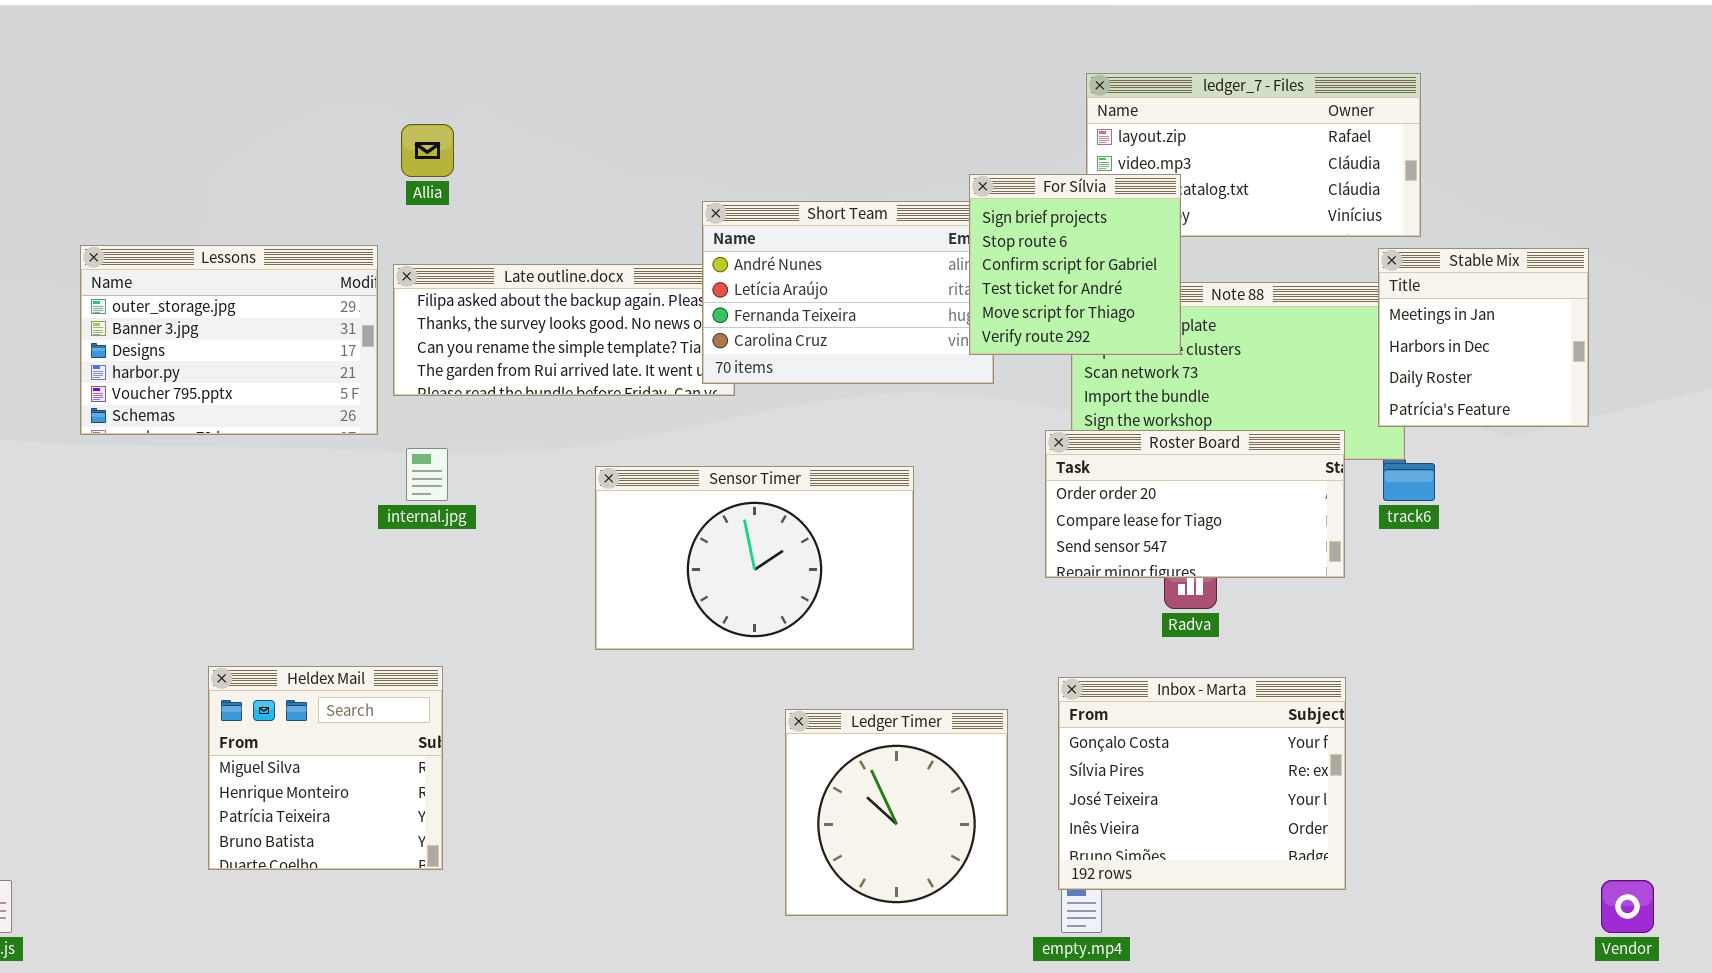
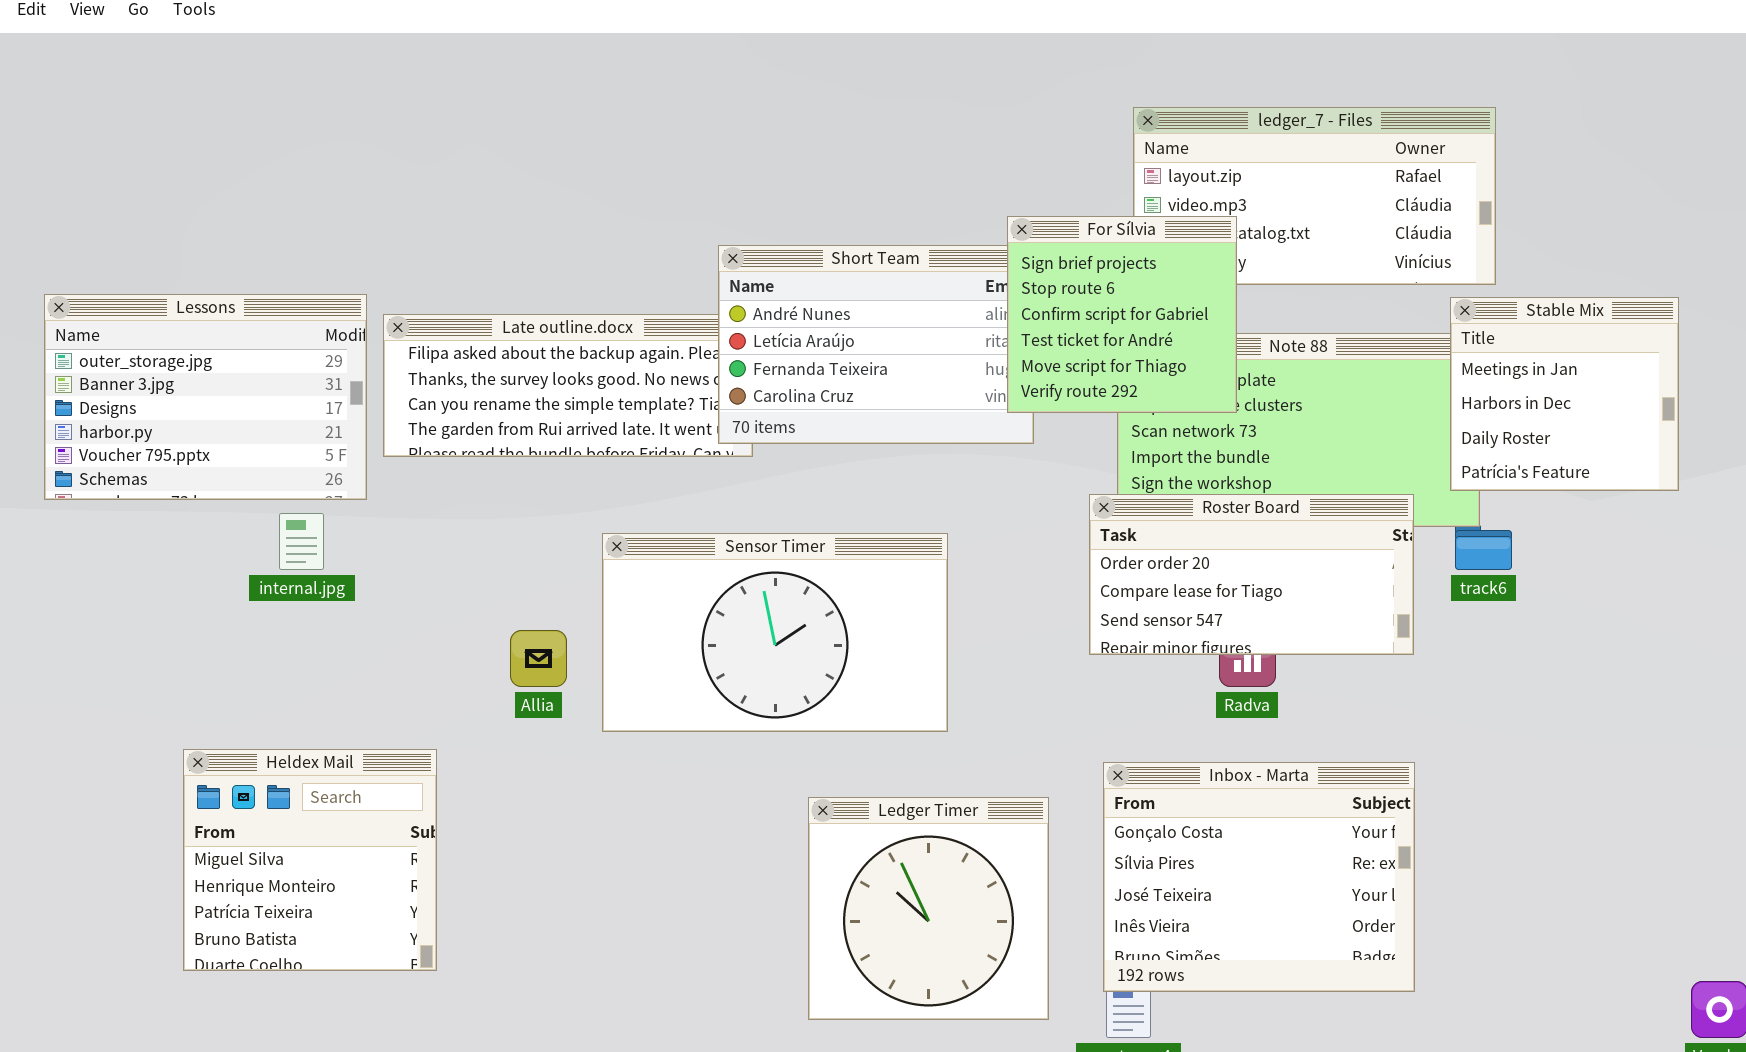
Allia: [401,124,454,177] -> [510,630,567,687], moved
internal.jpg: [406,448,448,501] -> [279,513,324,570], moved

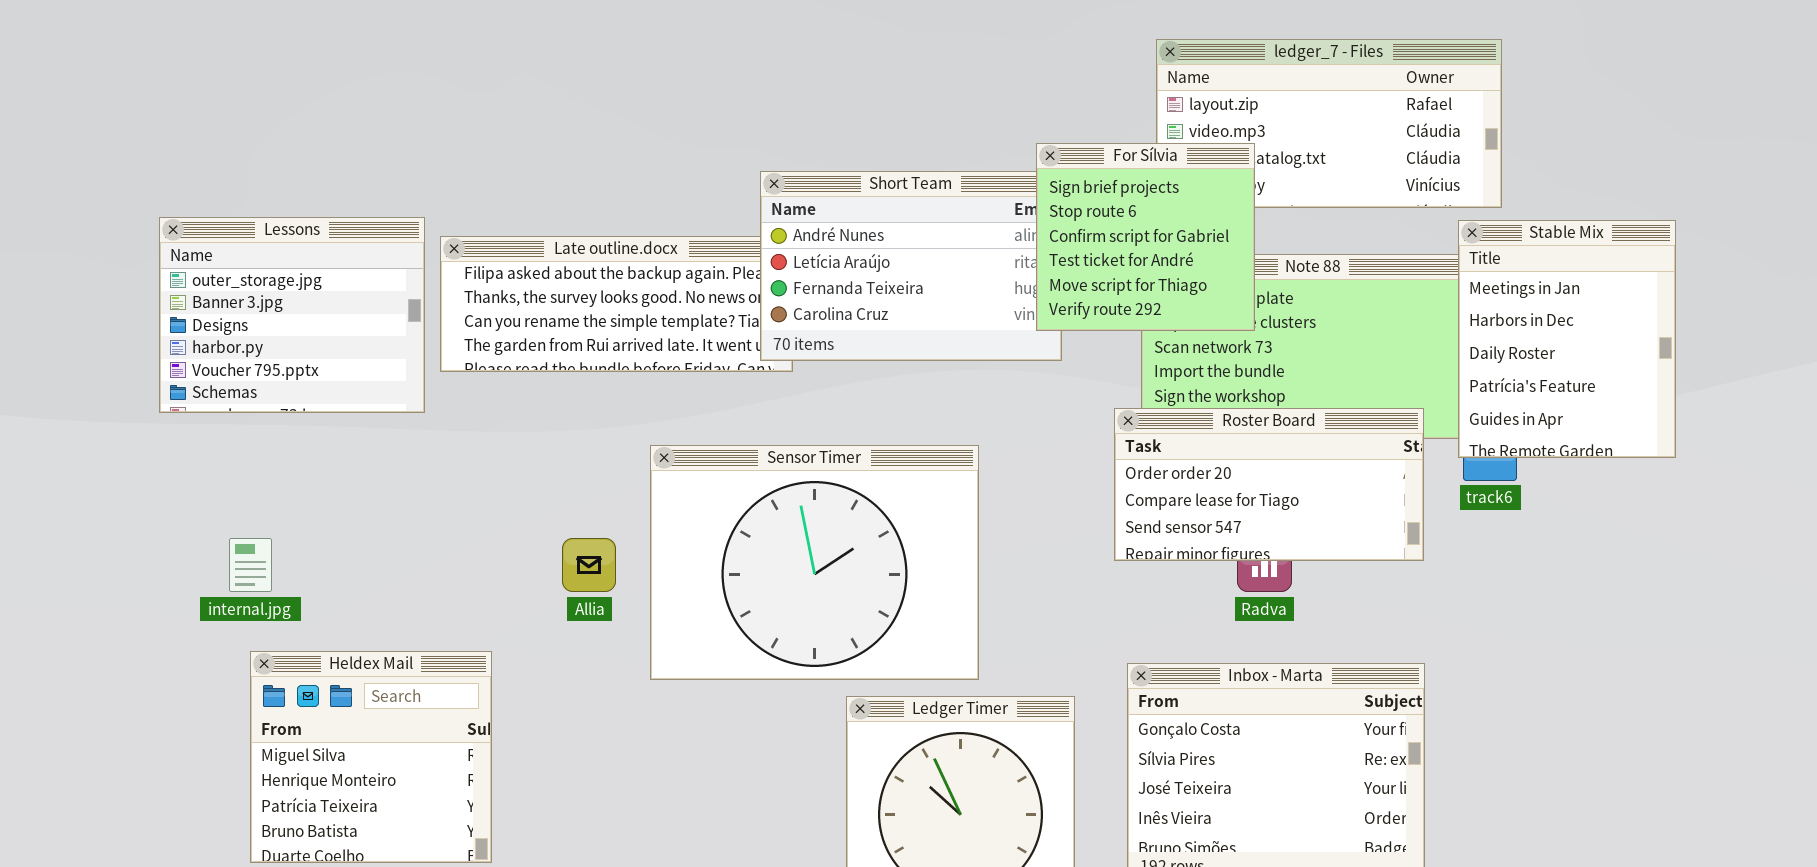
Lessons: [44,294,367,500] -> [159,217,425,413], resized
Stable Mix: [1450,297,1679,491] -> [1458,220,1676,458], resized
internal.jpg: [279,513,324,570] -> [229,538,272,592], moved
Sensor Timer: [602,533,948,732] -> [650,445,979,680], resized

